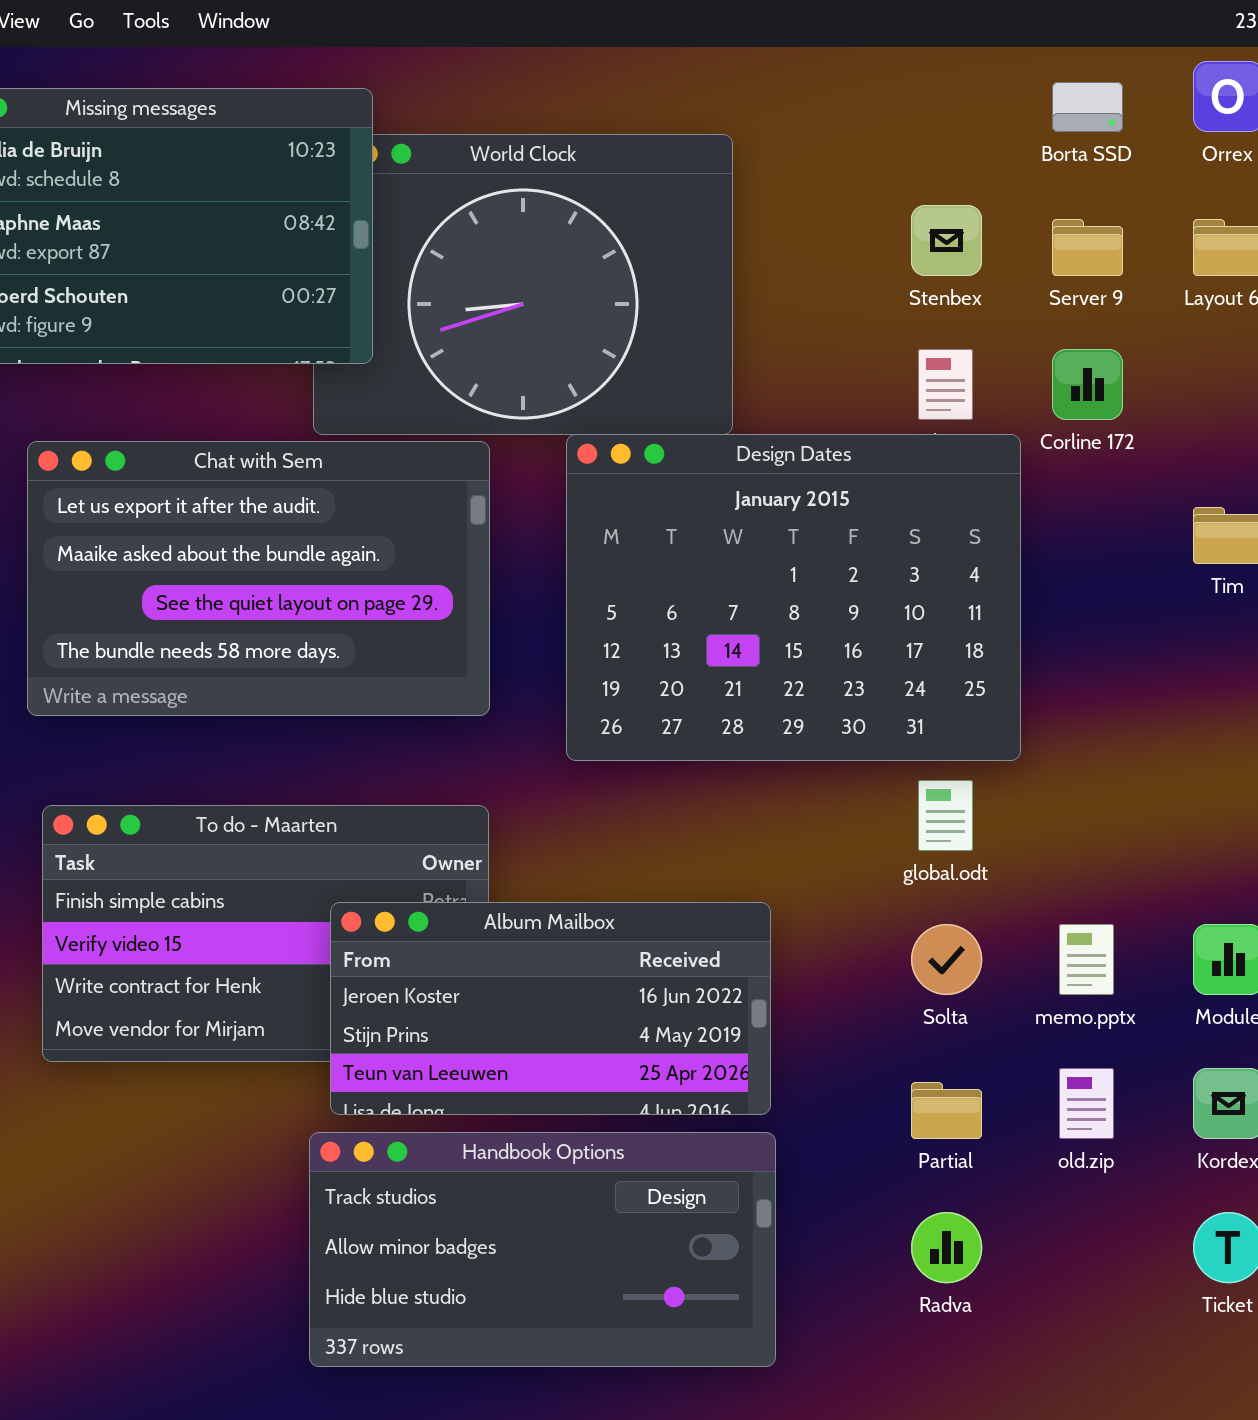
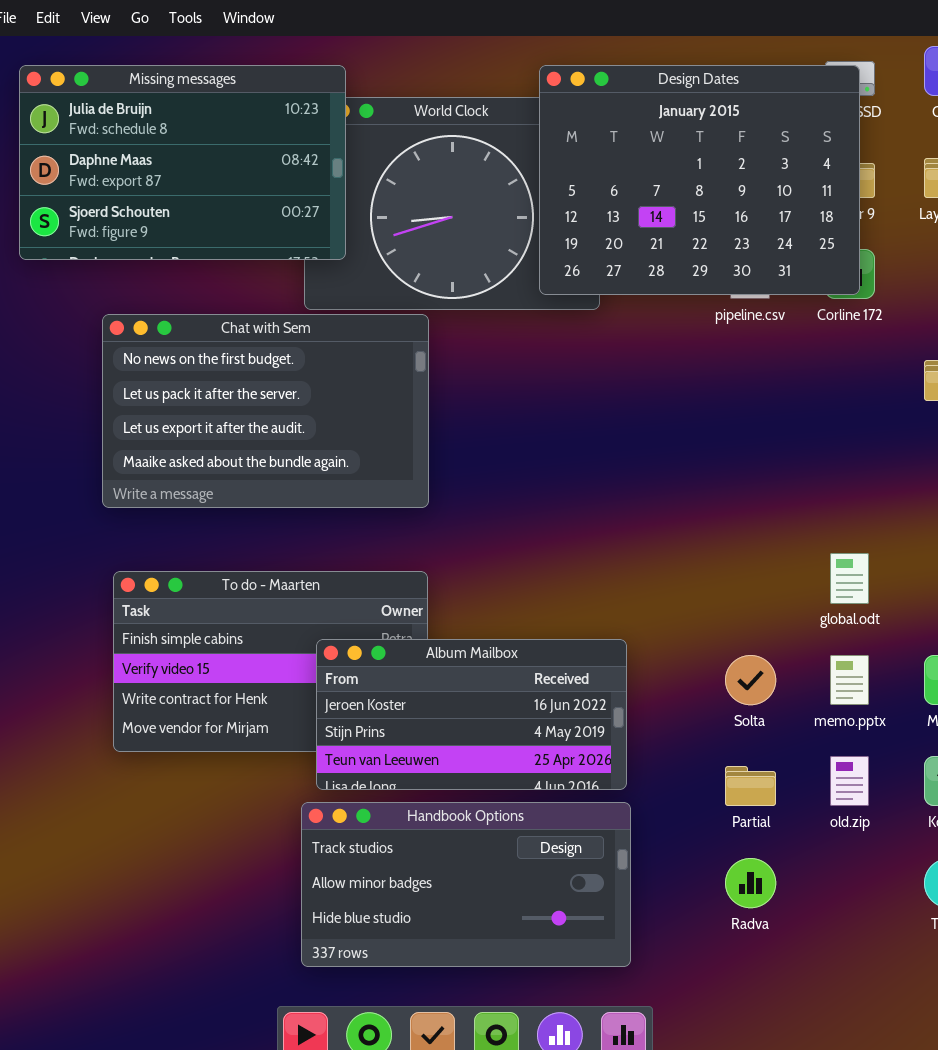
Design Dates: [566,434,1021,761] -> [539,65,860,295], moved
Chat with Sem: [27,441,490,716] -> [102,314,429,508], scrolled up 2 rows
global.odt: [918,780,973,851] -> [830,553,869,604], moved

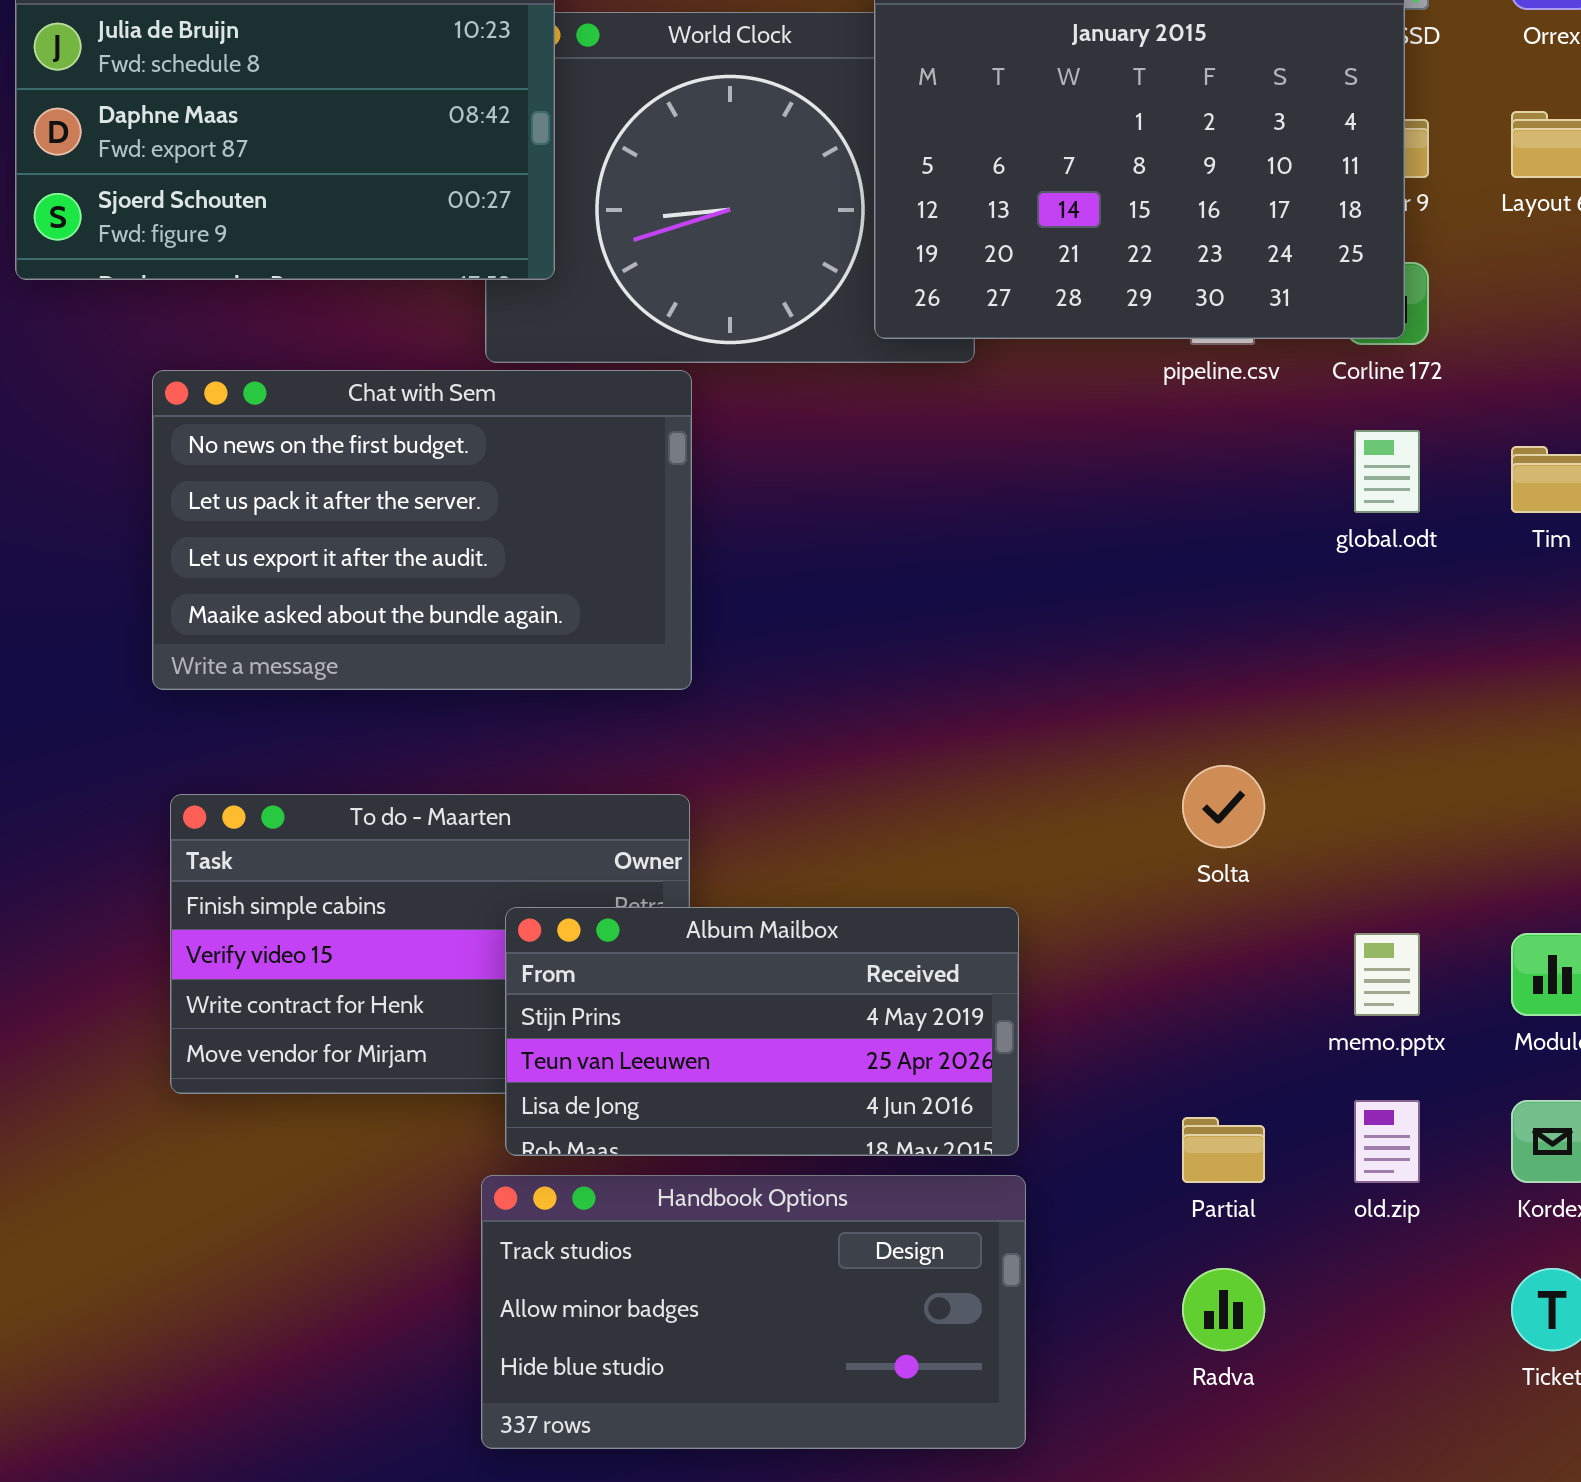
global.odt: [830,553,869,604] -> [1354,430,1420,513], moved
Album Mailbox: [316,639,627,790] -> [505,907,1019,1156], scrolled down 1 row
Solta: [725,655,776,705] -> [1182,765,1265,848], moved

